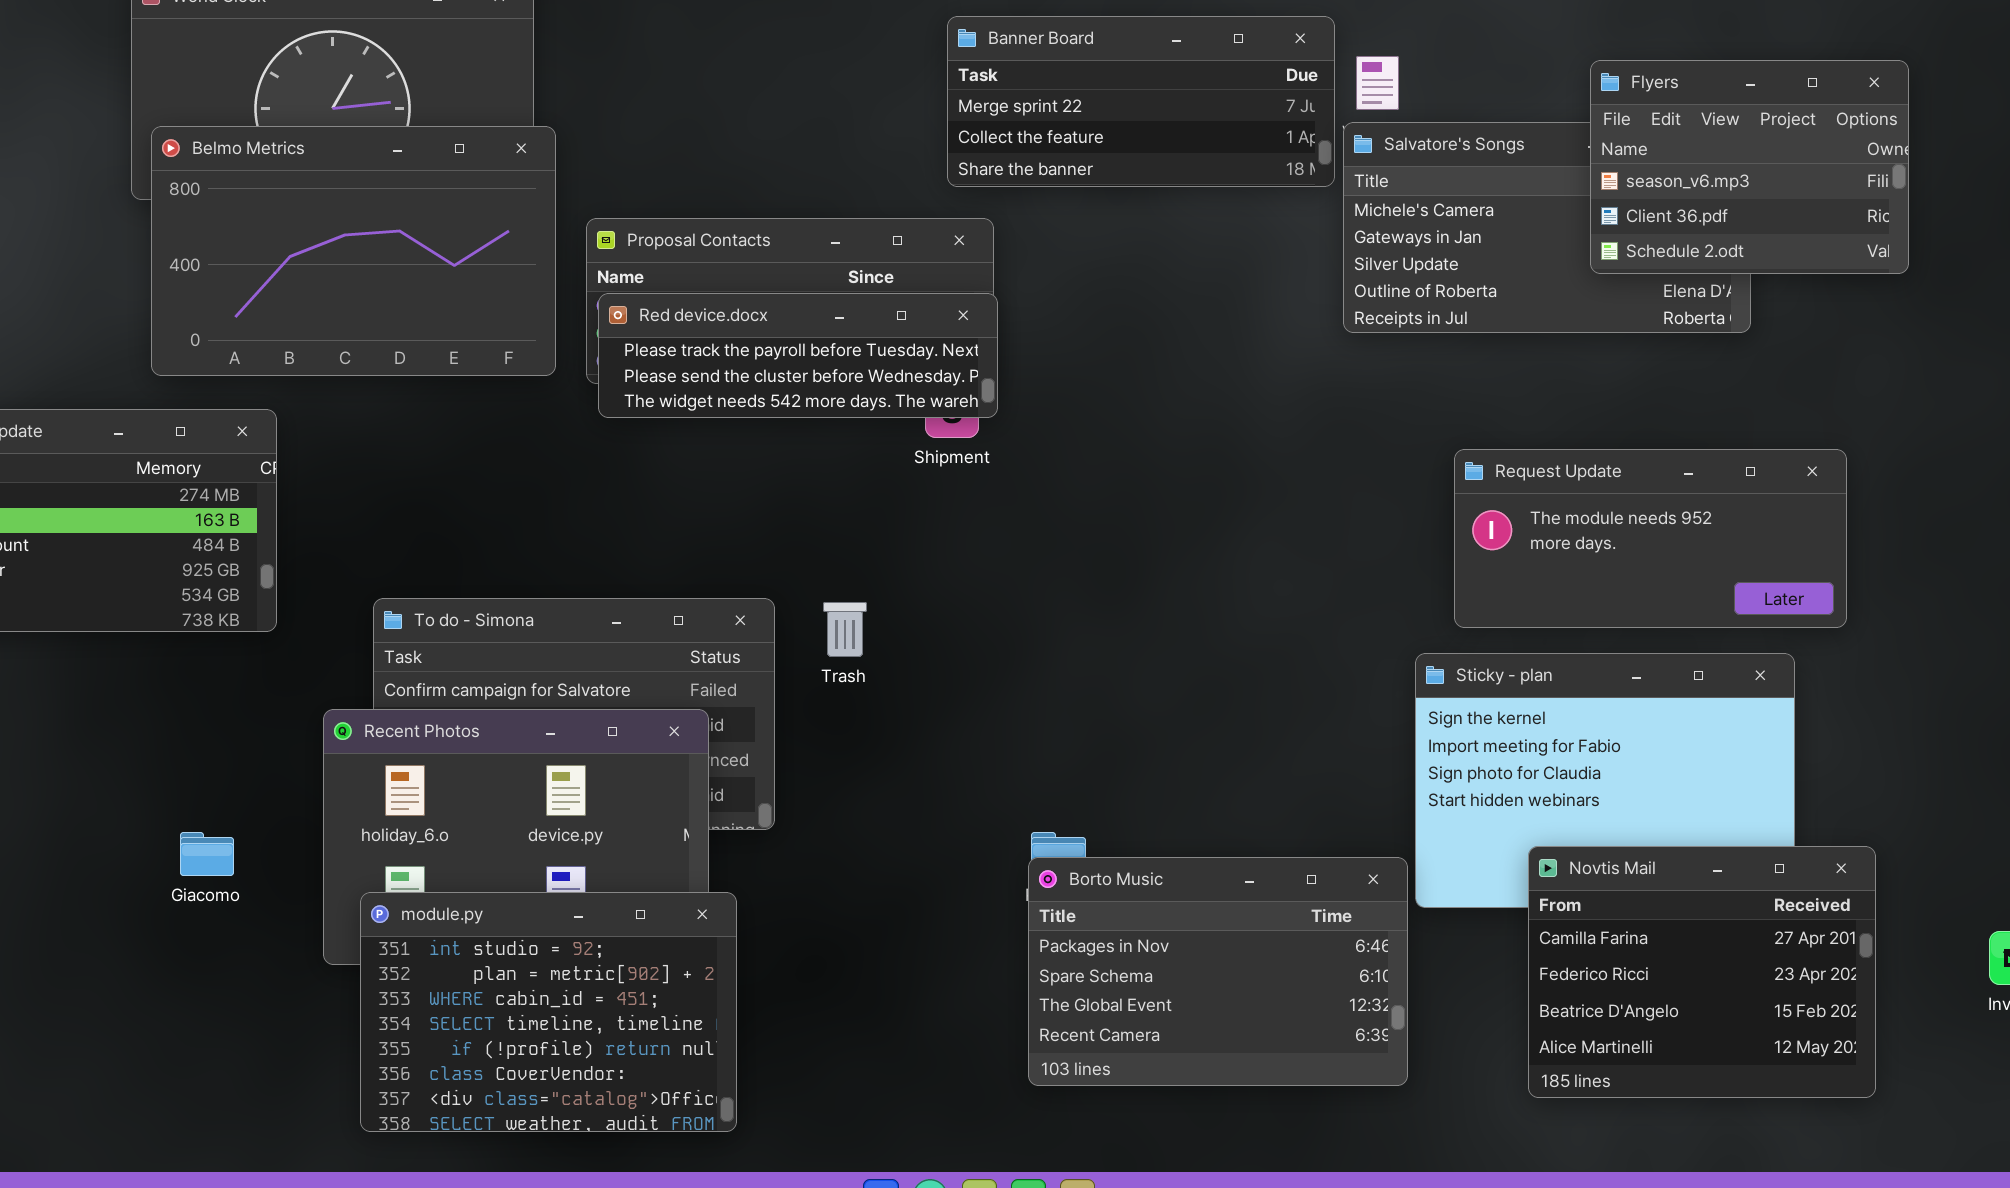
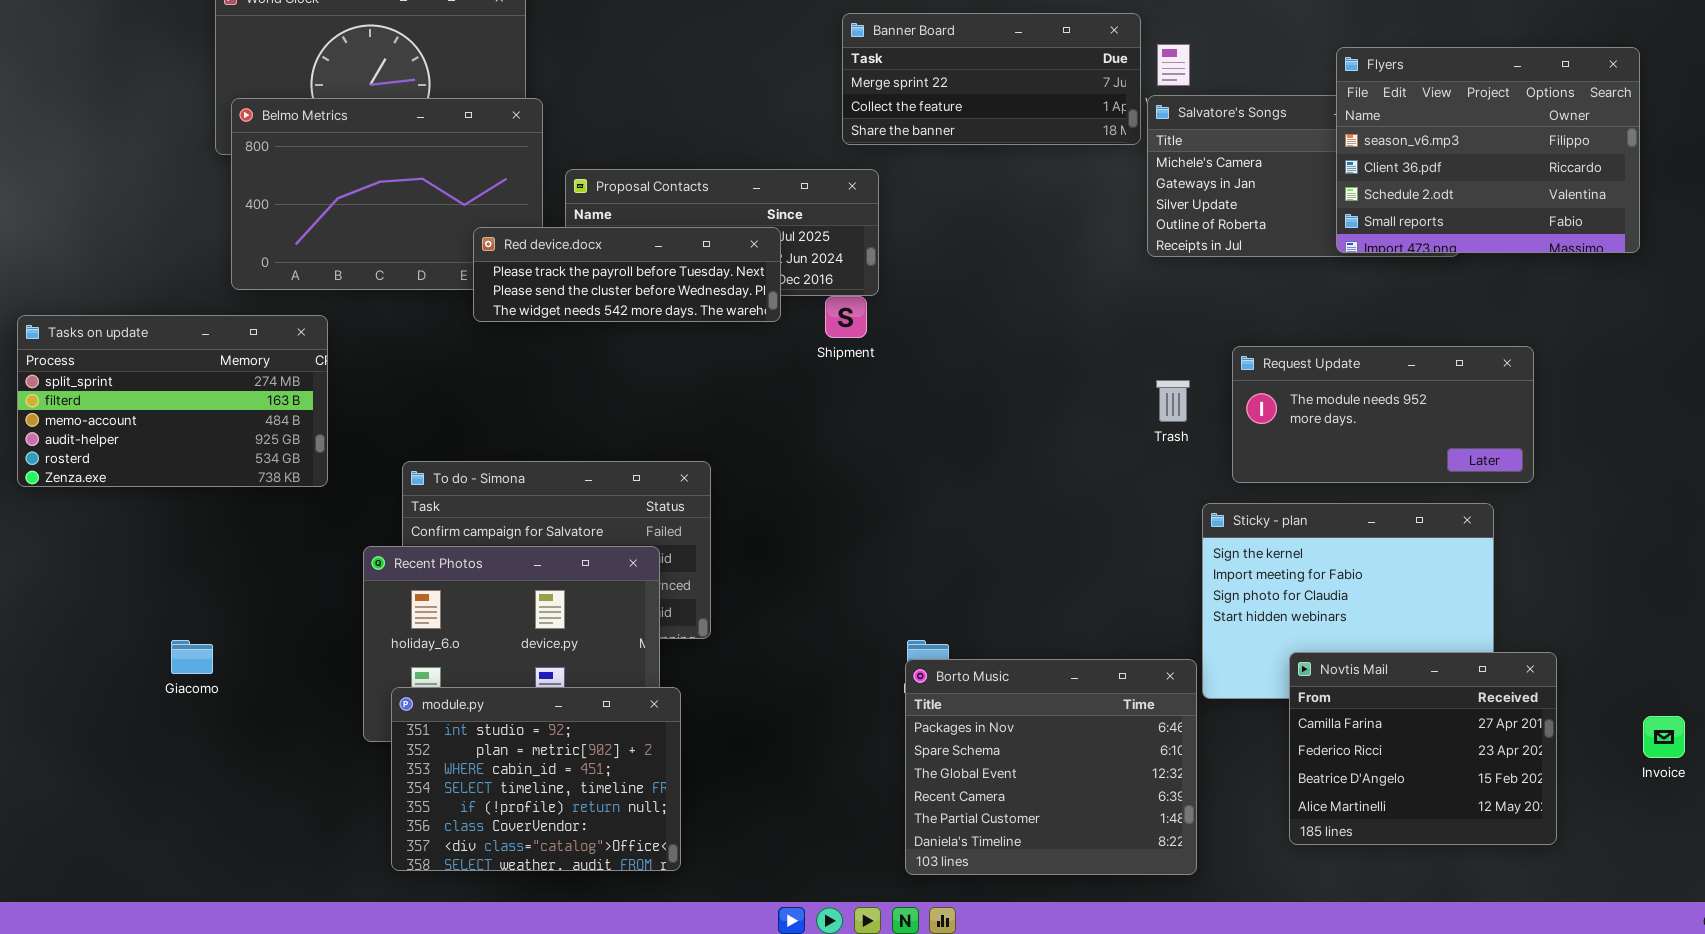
Flyers: [1590,60,1909,274] -> [1336,47,1640,253], resized
Red device.docx: [598,293,998,418] -> [473,227,781,322], moved
Trash: [823,602,867,657] -> [1156,380,1190,422], moved
Giacomo: [180,832,234,876] -> [171,640,213,674], moved
Borto Music: [1028,857,1408,1086] -> [905,659,1197,875], resized

